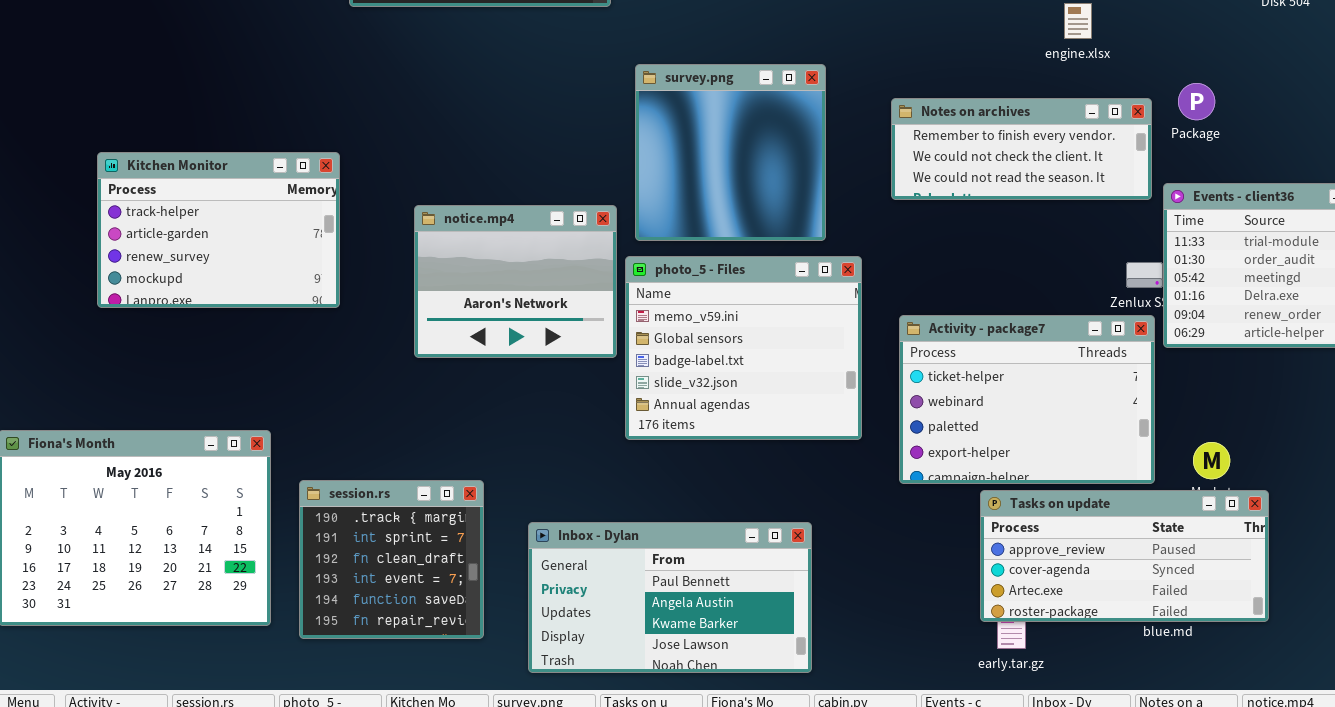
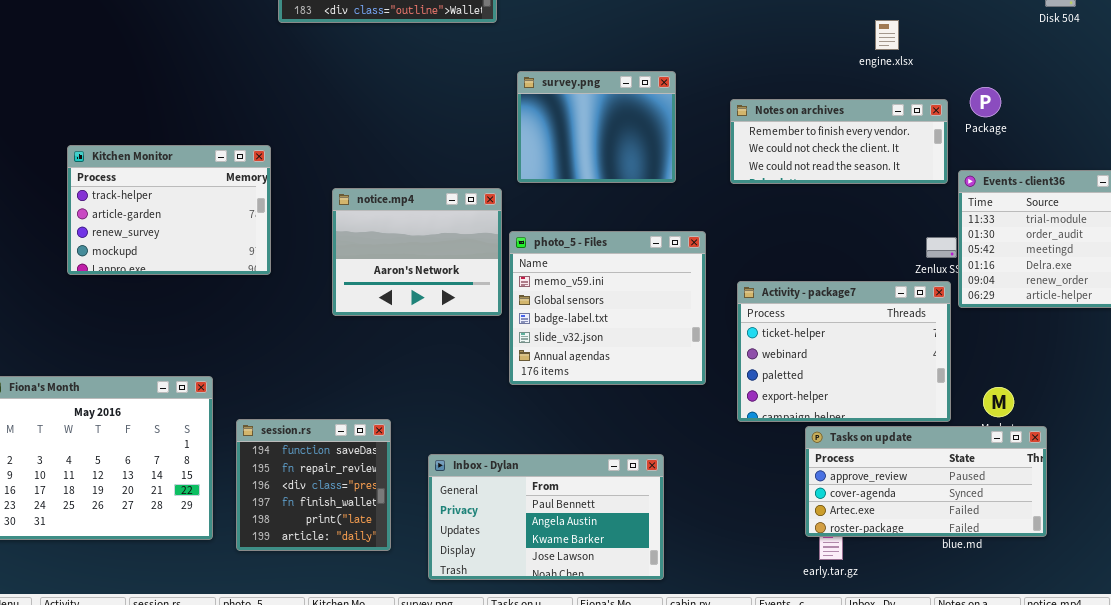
survey.png: [635,64,826,241] -> [517,71,676,183], resized
session.rs: [299,480,484,639] -> [236,419,391,551], scrolled down 4 rows

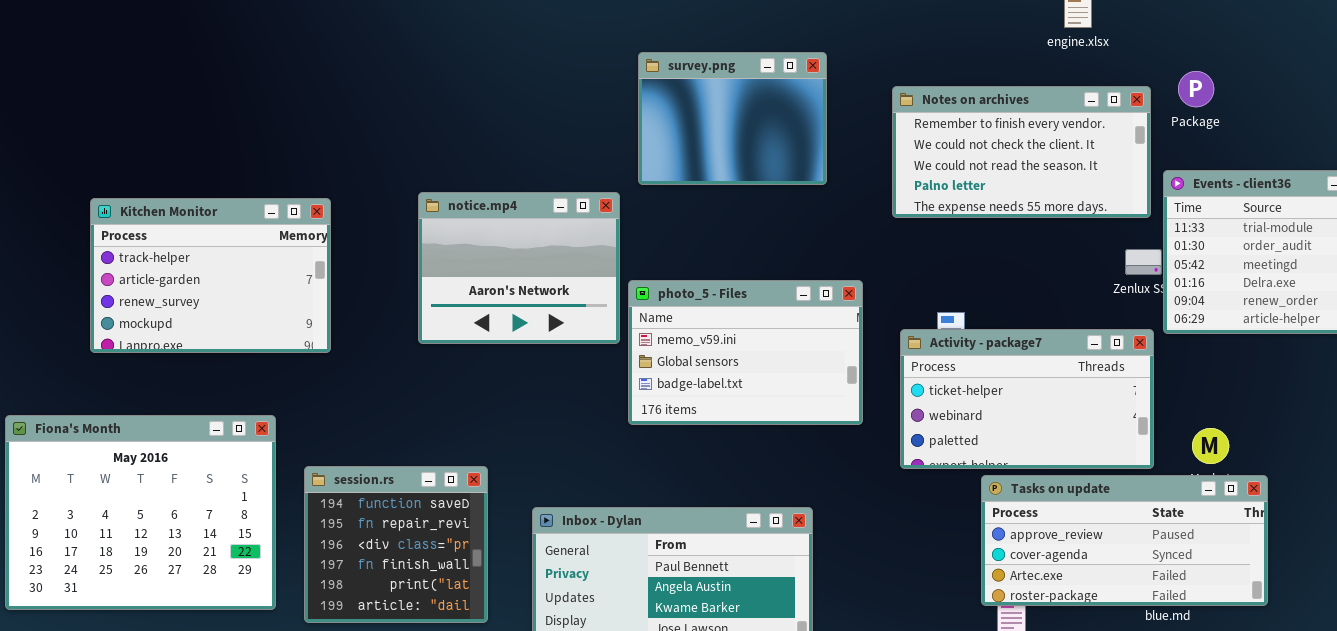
Notes on archives: [730,99,948,184] -> [892,86,1151,218], resized
Kitchen Monitor: [67,145,271,275] -> [90,198,331,353], moved
photo_5 - Files: [509,231,706,385] -> [628,280,863,425], resized
Activity - package7: [737,281,951,422] -> [900,329,1154,469], resized

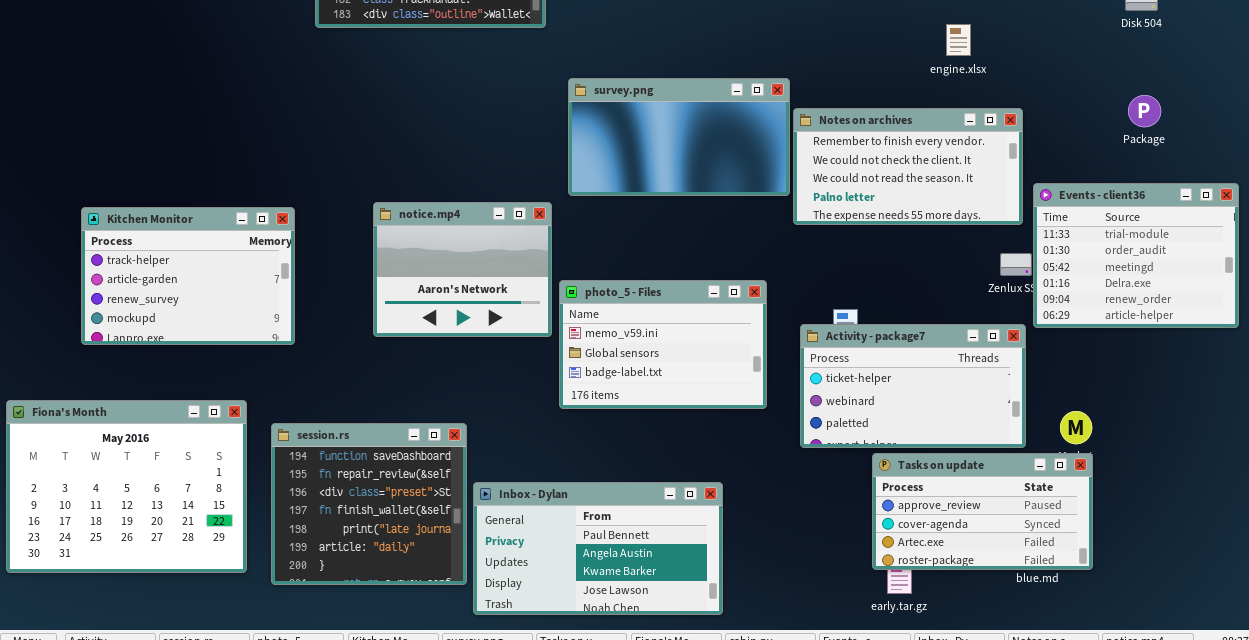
survey.png: [638,52,827,185] -> [568,78,790,196], resized
Package: [1178,71,1214,107] -> [1128,95,1161,127], moved
session.rs: [304,466,488,623] -> [271,423,467,585], resized
Tasks on update: [981,475,1268,606] -> [872,453,1093,570], resized

